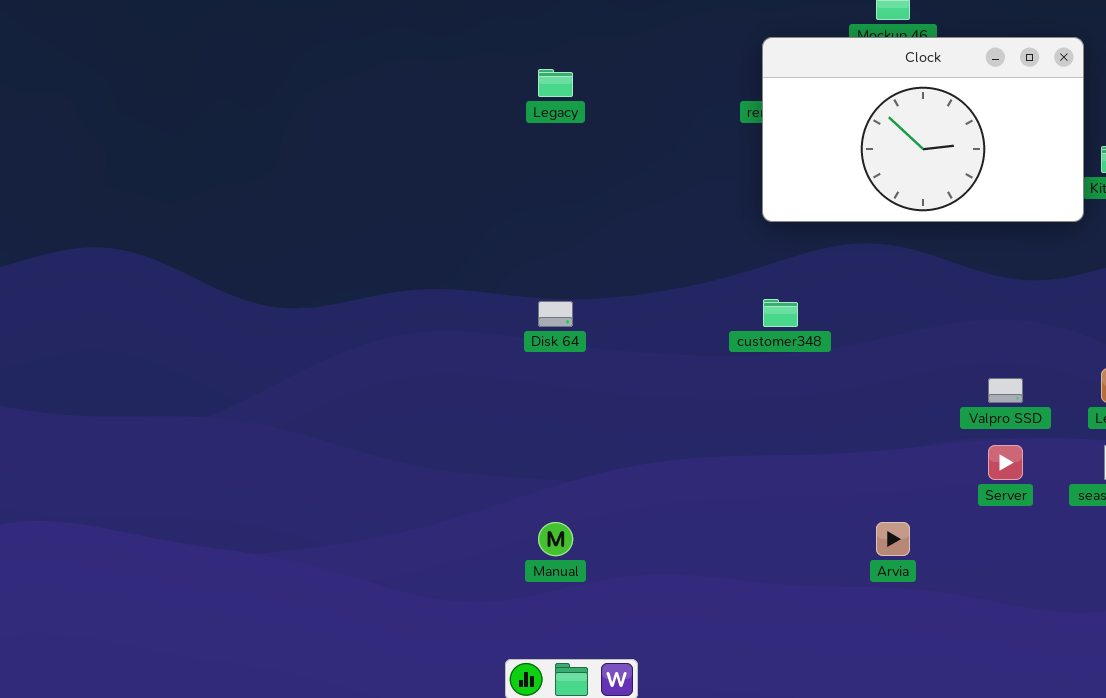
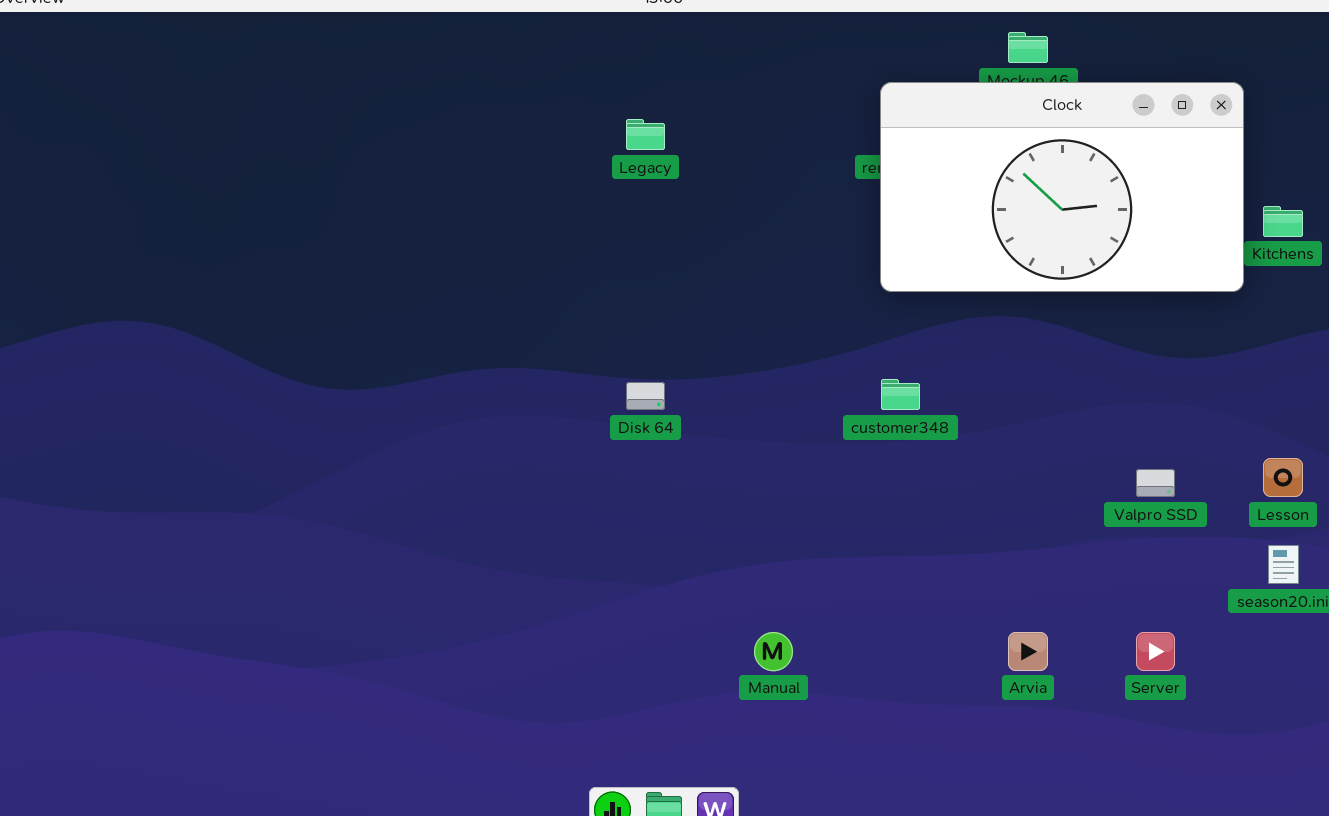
Server: [988,445,1023,480] -> [1136,632,1175,671], moved
Manual: [538,522,573,556] -> [754,632,793,671], moved

